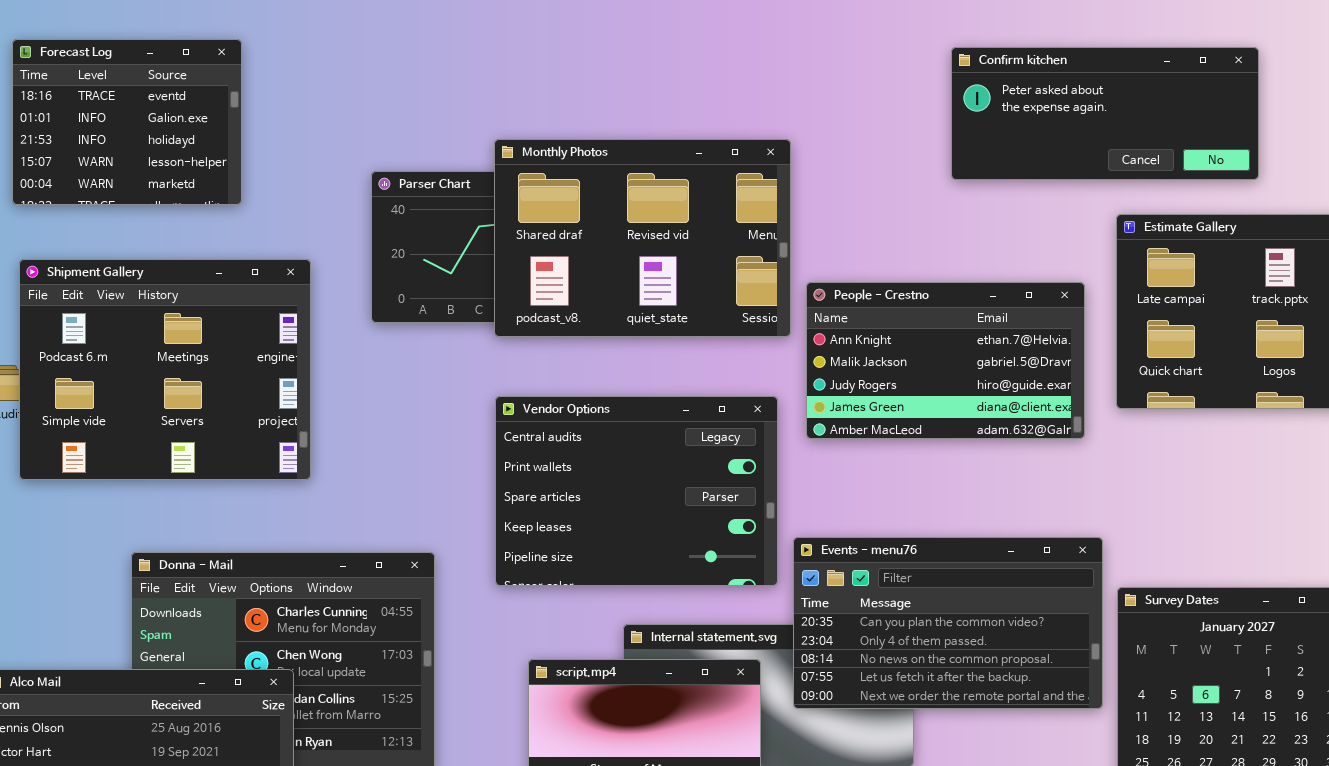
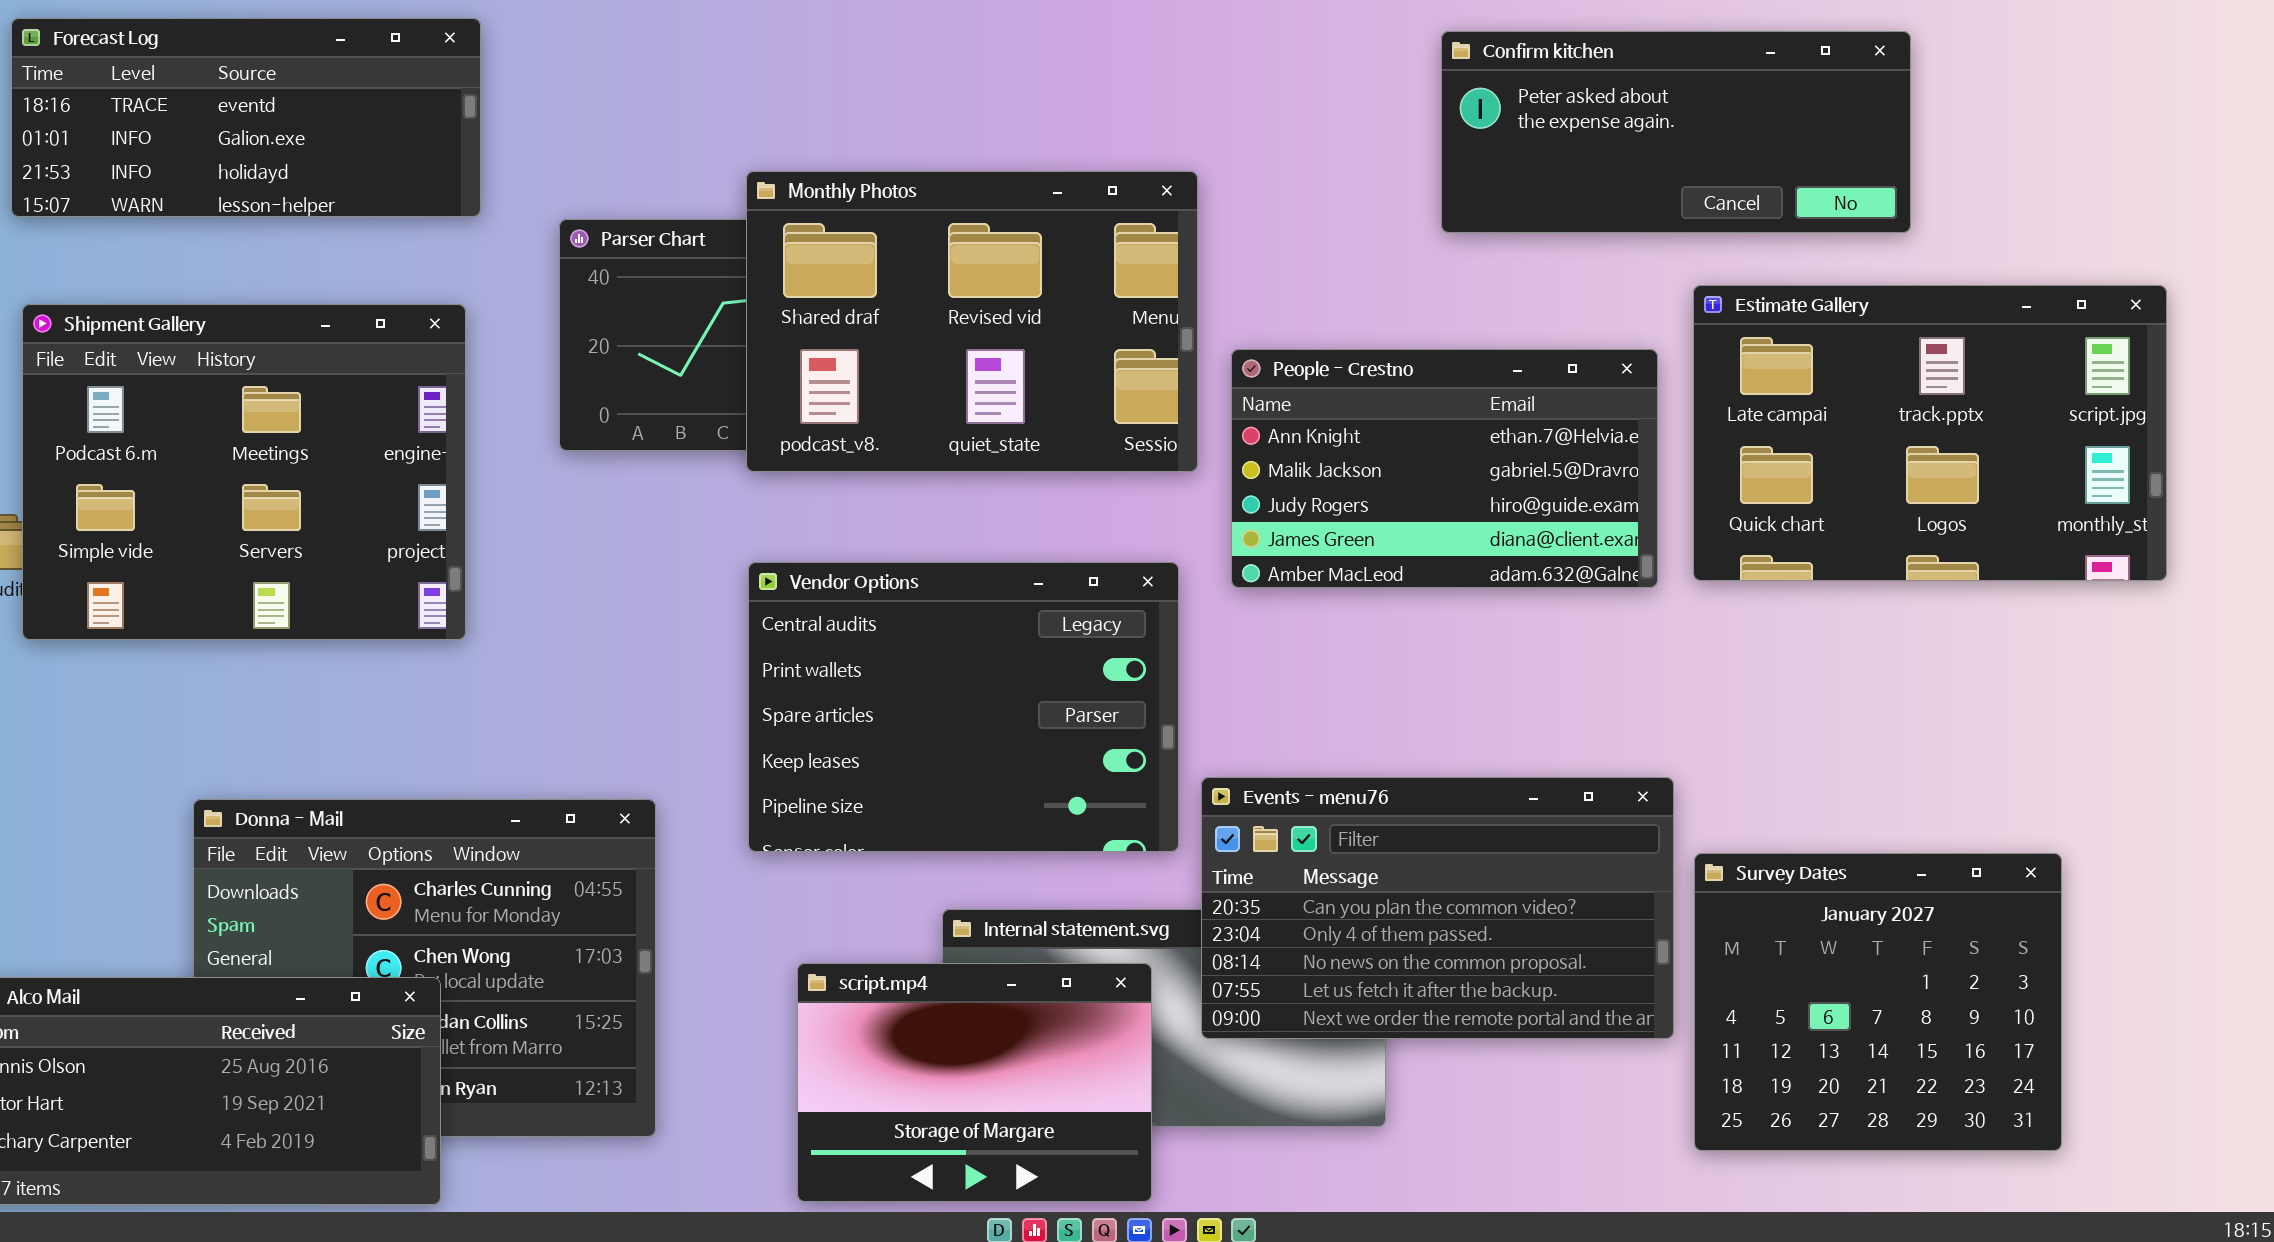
Forecast Log: [12,39,242,205] -> [11,18,481,217], resized
Shipment Gallery: [19,259,311,480] -> [22,304,466,640], moved
People - Crestno: [806,282,1085,439] -> [1231,349,1658,588], moved

